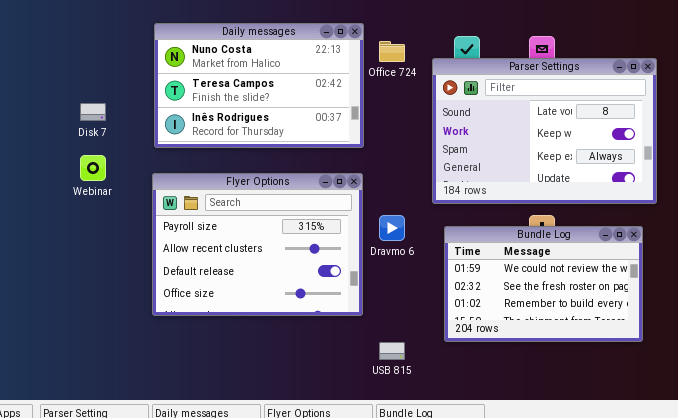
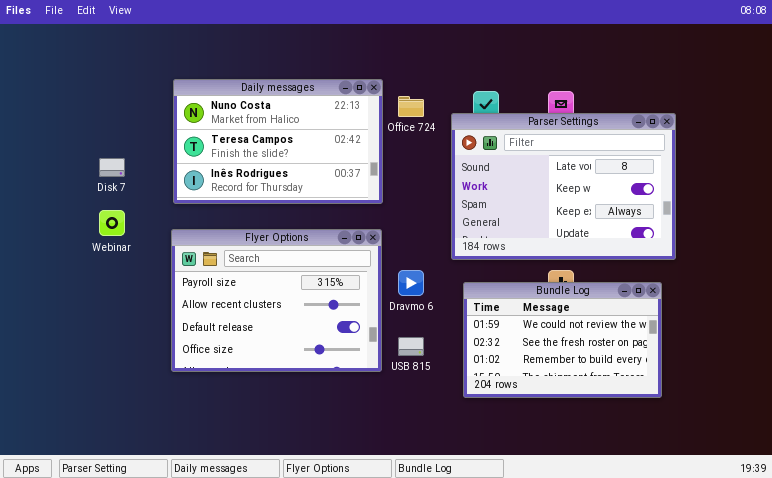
USB 815: [379,342,405,360] -> [398,337,424,356], moved

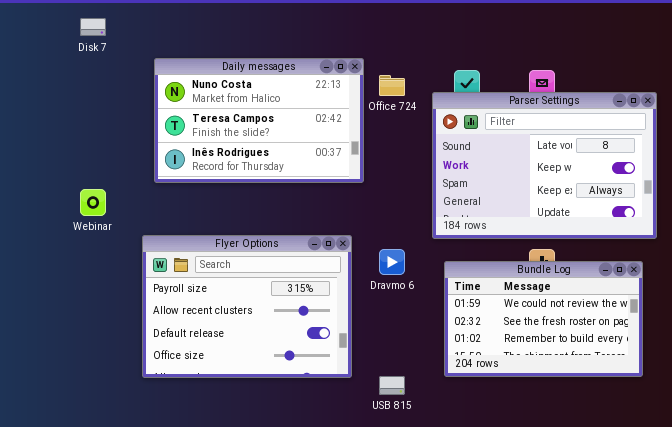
Disk 7: [99,158,125,177] -> [80,18,106,36], moved
Flyer Options: [171,229,382,372] -> [142,235,352,378], moved
USB 815: [398,337,424,356] -> [379,376,405,395], moved

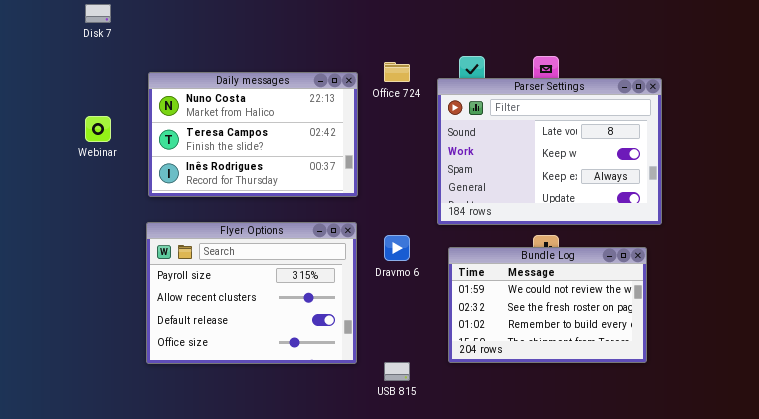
Daily messages: [154,58,364,183] -> [148,72,358,197], moved
Webinar: [80,189,106,216] -> [85,116,111,142], moved

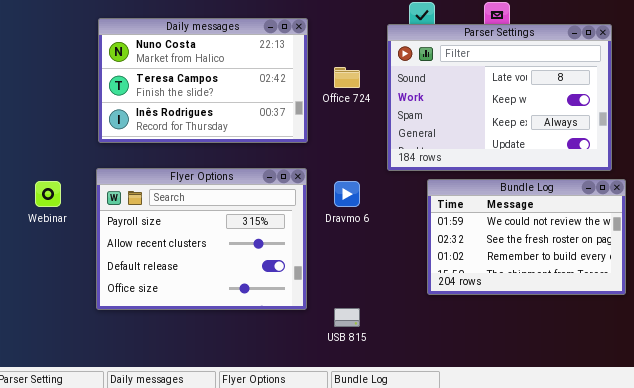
Office 724: [384,62,410,82] -> [334,67,360,88], moved
Webinar: [85,116,111,142] -> [35,181,61,207], moved
Bundle Log: [448,247,647,363] -> [427,179,626,295], moved

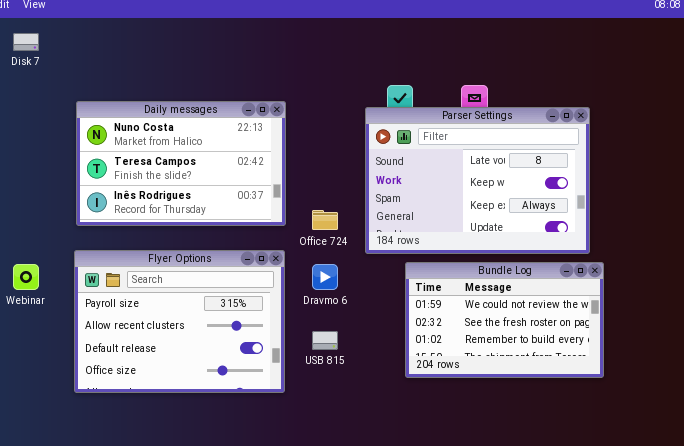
Office 724: [334,67,360,88] -> [312,210,338,230], moved
USB 815: [334,308,360,327] -> [312,331,338,350], moved

